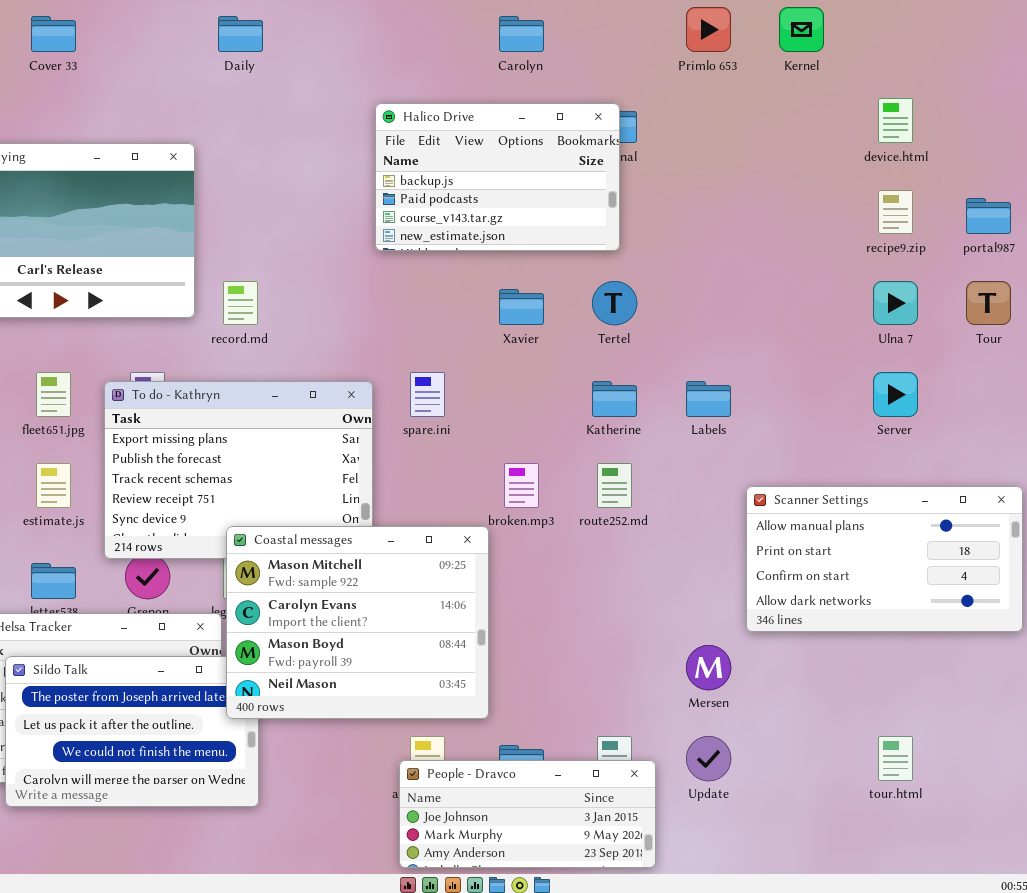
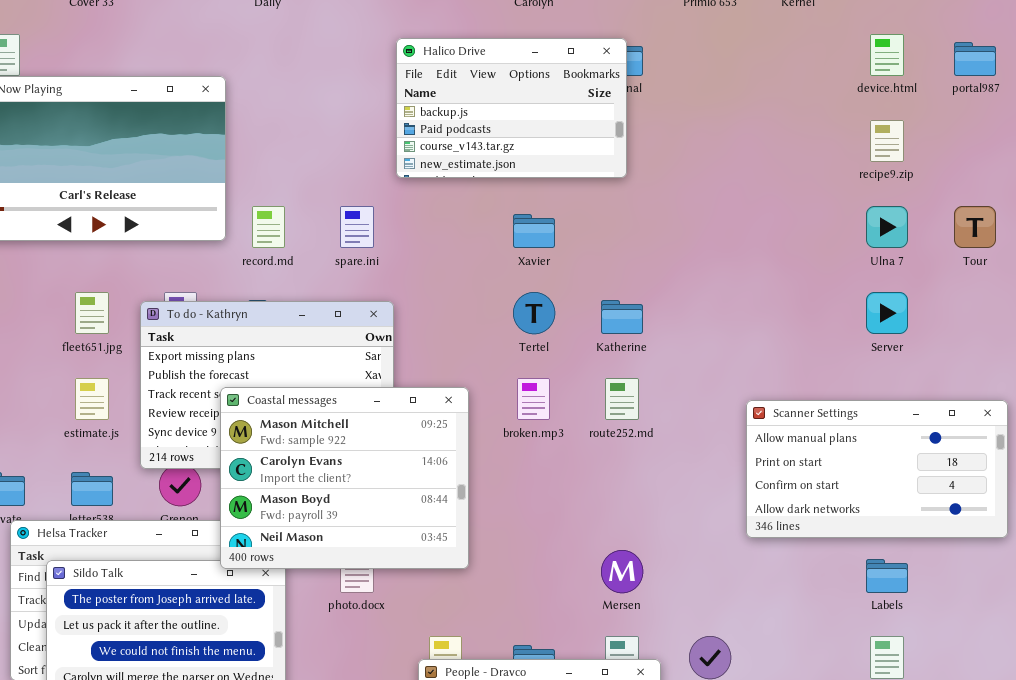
portal987: [966,198,1011,234] -> [954,42,996,76], moved
Tertel: [592,281,637,325] -> [513,292,555,334], moved
spare.ini: [410,372,445,417] -> [340,206,374,248], moved
Labels: [686,381,731,417] -> [866,559,908,593], moved
Coastal messages: [226,526,489,719] -> [220,387,469,569], moved
Mersen: [686,645,731,690] -> [601,550,643,593], moved

